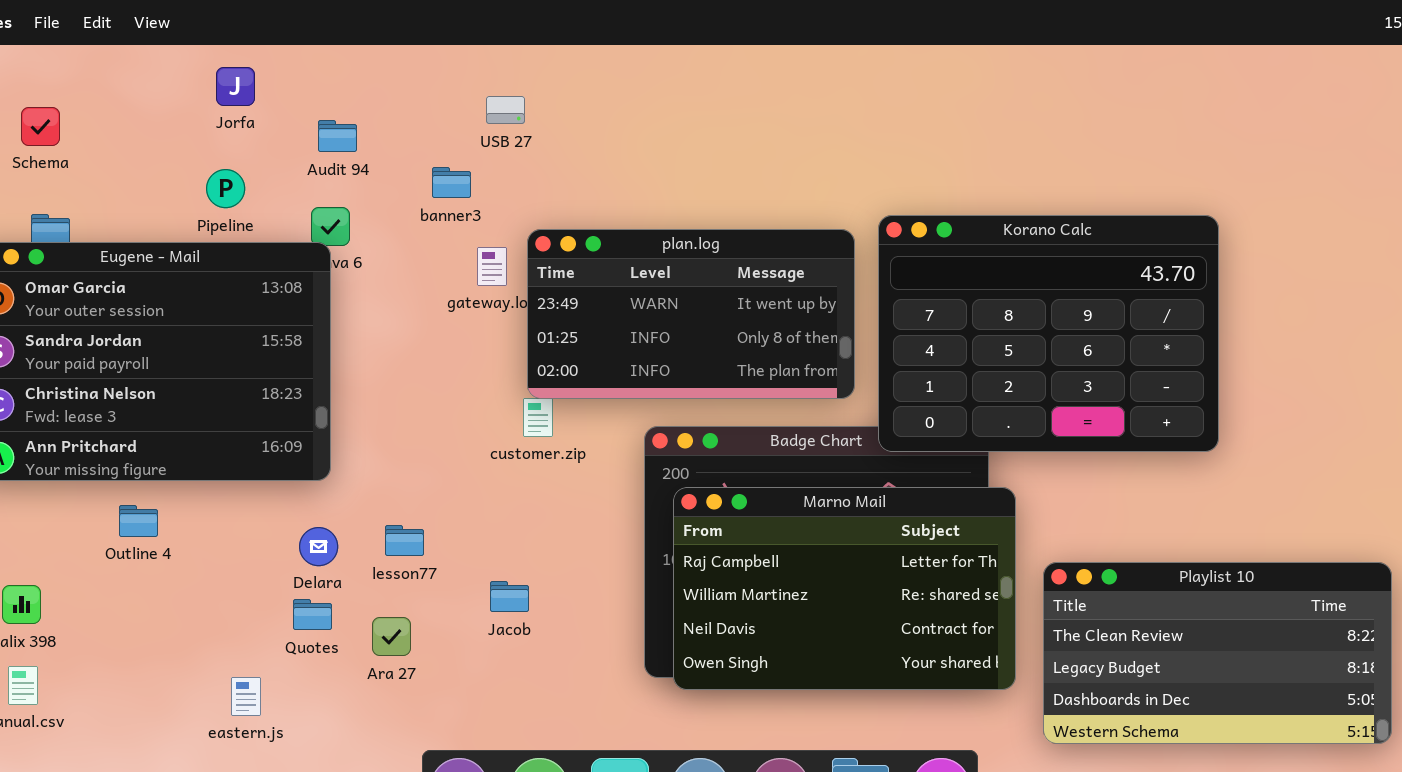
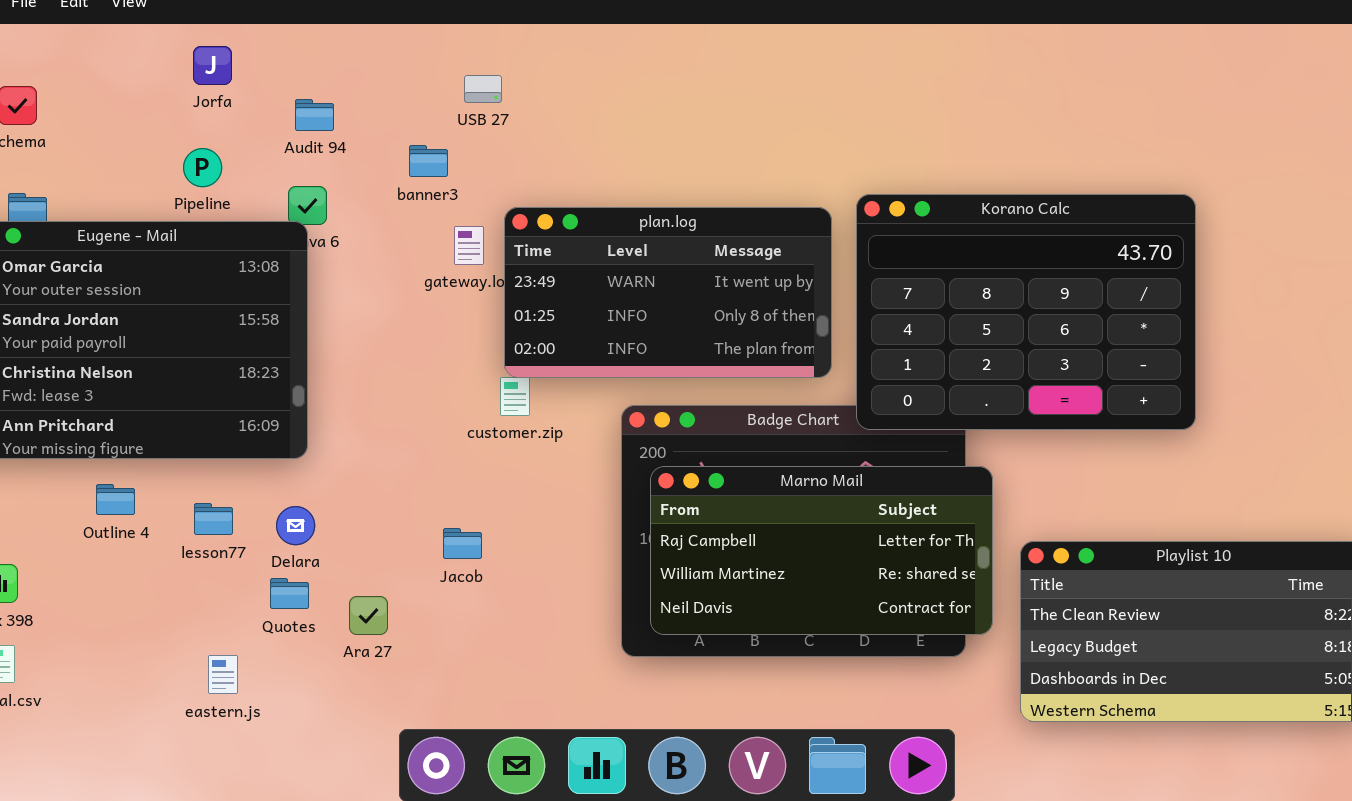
Marno Mail: [673,487,1016,690] -> [650,466,993,635], resized
lesson77: [385,525,424,556] -> [194,503,233,535], moved
Jacob: [490,581,529,612] -> [443,528,482,559], moved

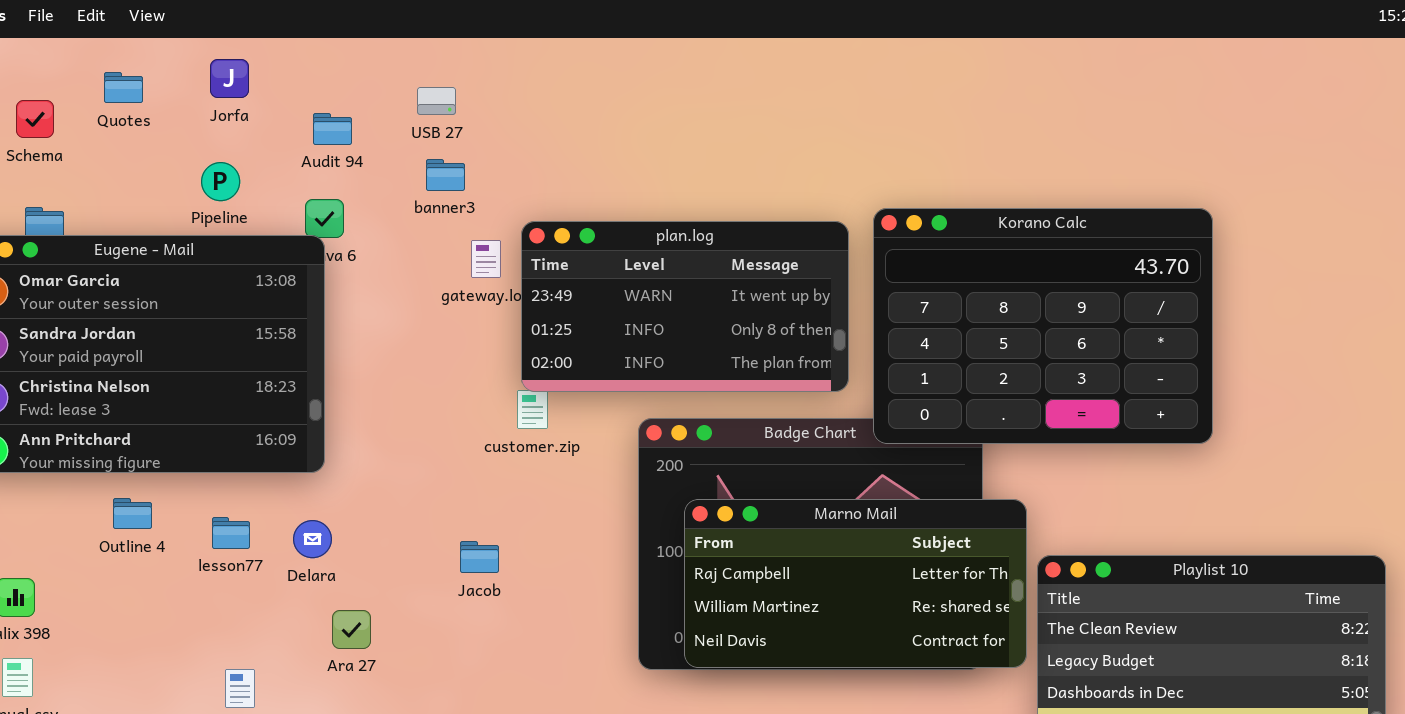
USB 27: [464,75,502,103] -> [417,87,456,115], moved
Marno Mail: [650,466,993,635] -> [684,499,1027,668], moved
Quotes: [270,578,309,609] -> [104,72,143,103], moved
Ara 27: [349,596,388,635] -> [332,610,371,649], moved

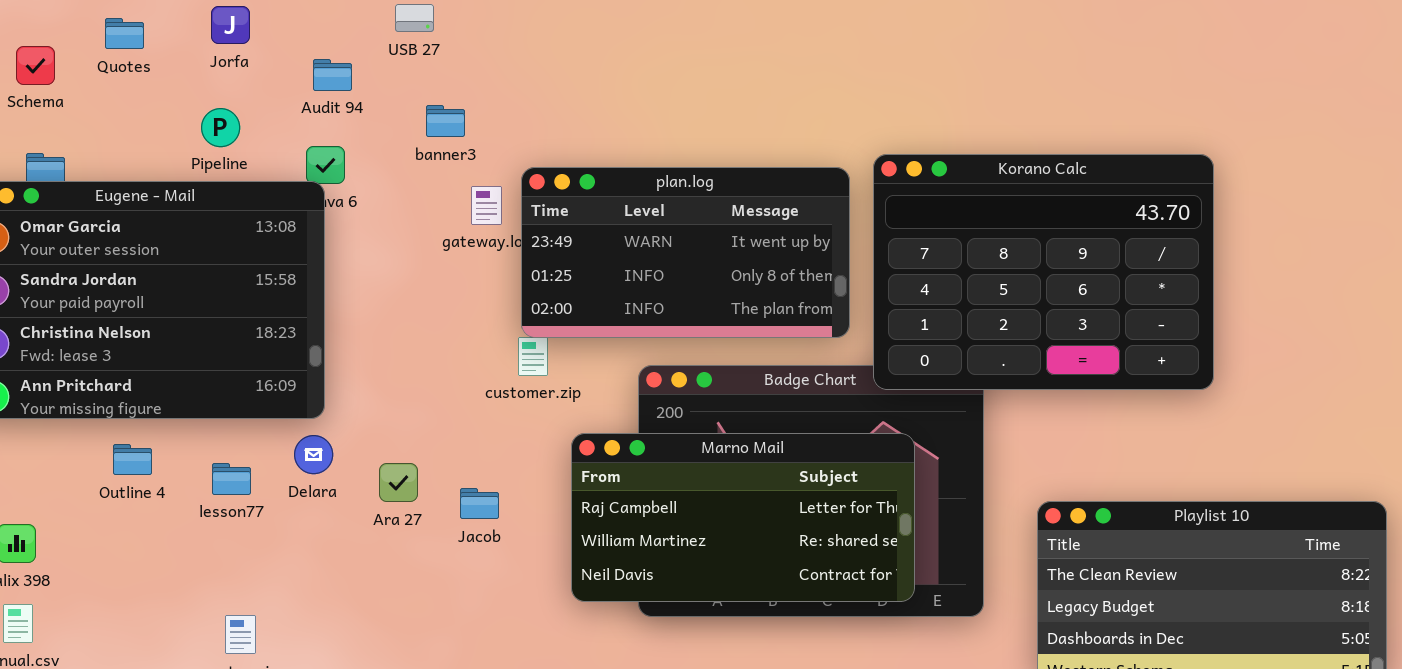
USB 27: [417,87,456,115] -> [395,4,434,32], moved
Marno Mail: [684,499,1027,668] -> [571,433,915,602], moved
Delara: [293,520,332,558] -> [294,435,333,474], moved
Ara 27: [332,610,371,649] -> [379,463,418,502], moved

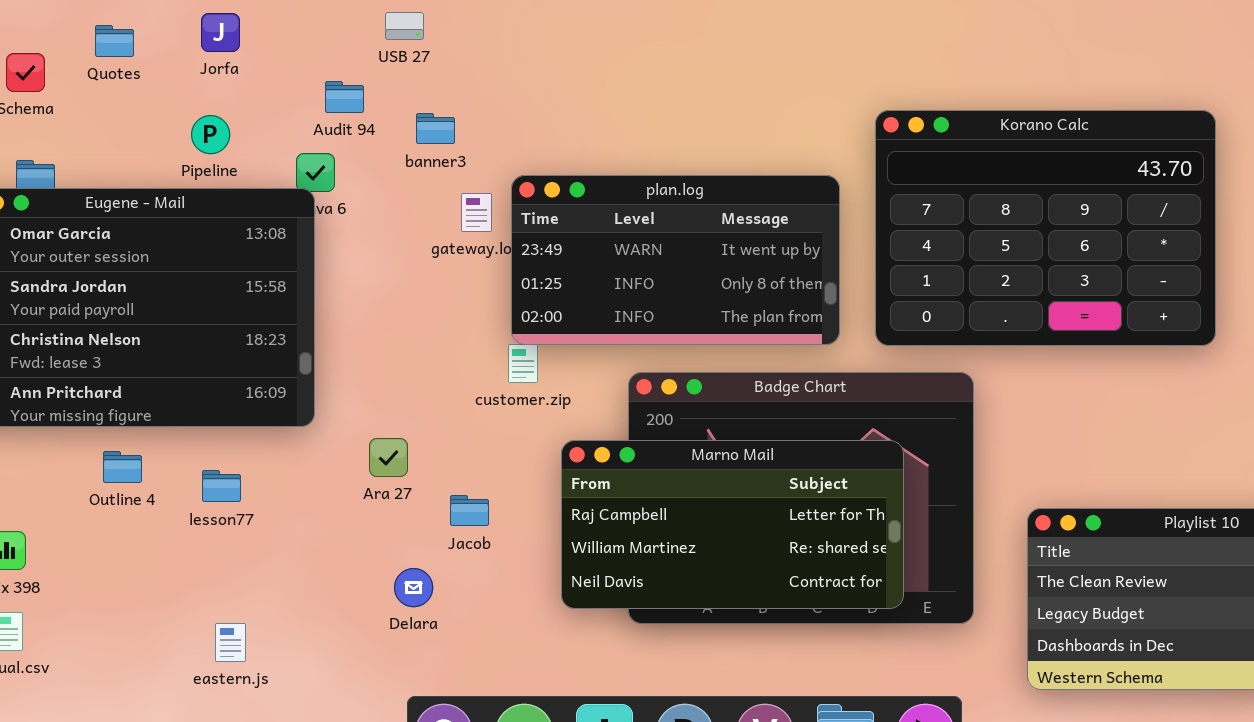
Audit 94: [313,59,352,91] -> [325,81,364,113], moved
Korano Calc: [873,154,1214,390] -> [875,110,1216,346], moved
Delara: [294,435,333,474] -> [394,568,433,607], moved
Ara 27: [379,463,418,502] -> [369,438,408,477], moved

